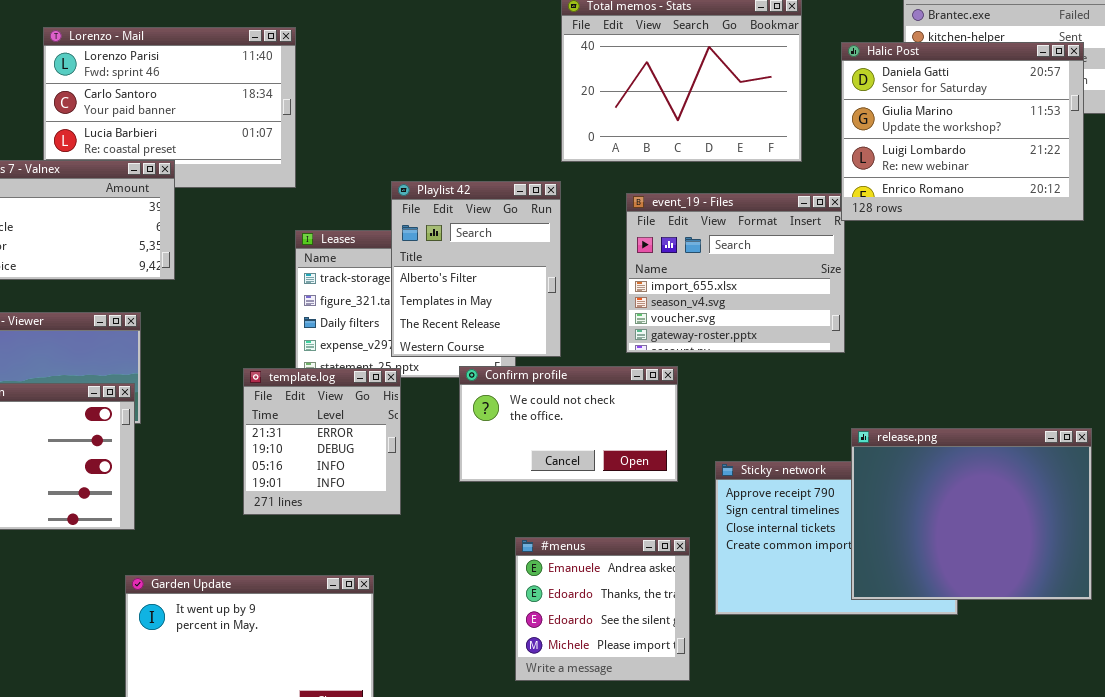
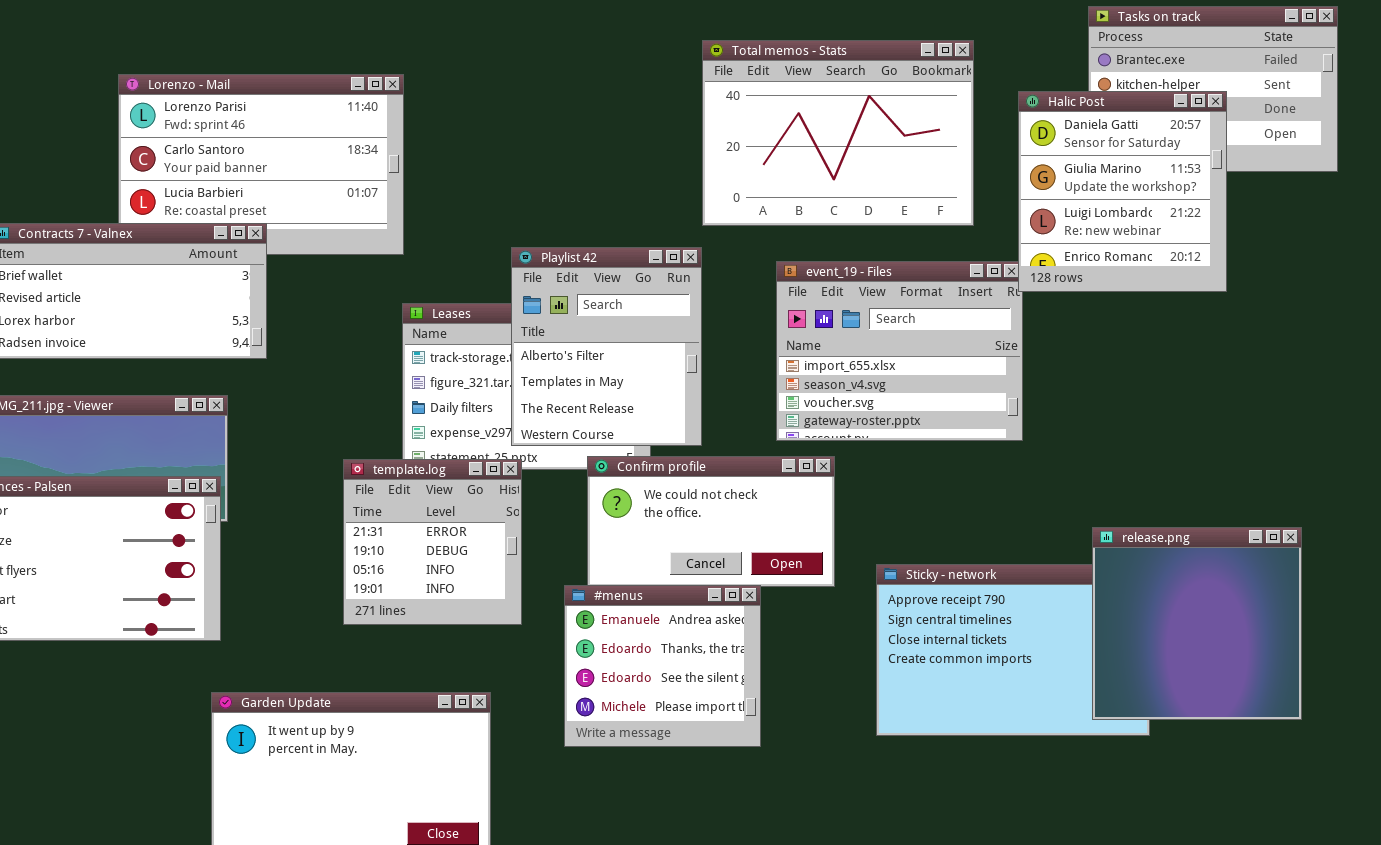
Halic Post: [841,42,1084,221] -> [1018,91,1227,292], resized
release.png: [851,428,1092,600] -> [1092,527,1302,720], resized
#menus: [515,537,690,681] -> [564,585,761,747], moved

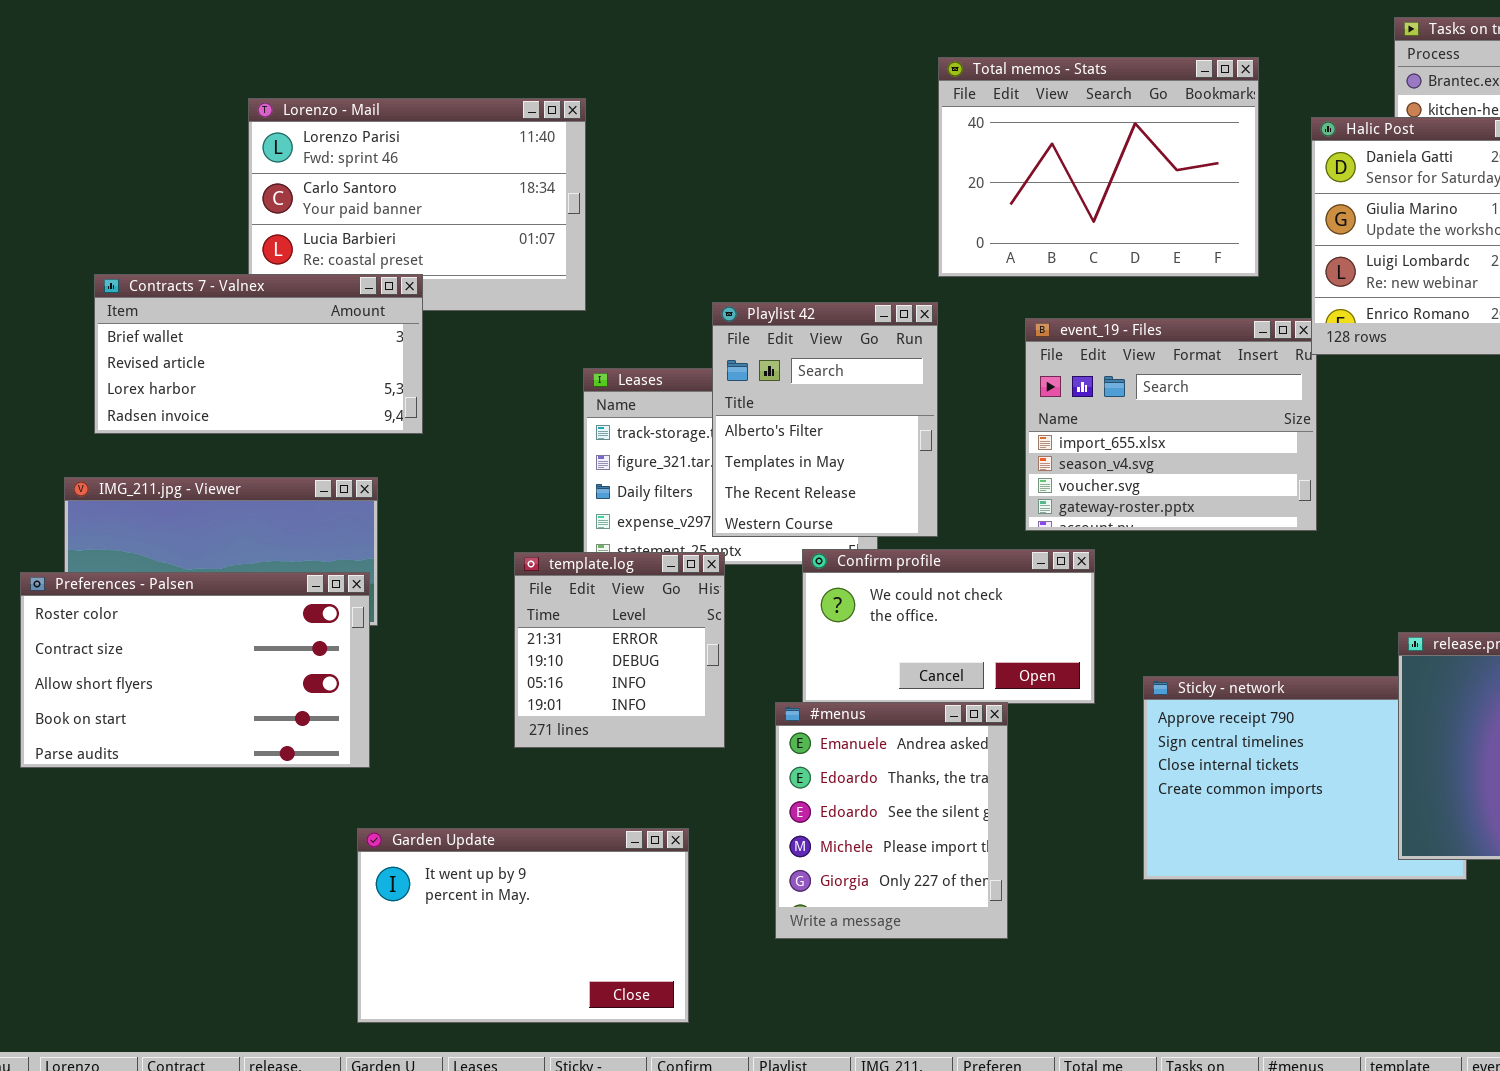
#menus: [564,585,761,747] -> [775,702,1008,939], resized

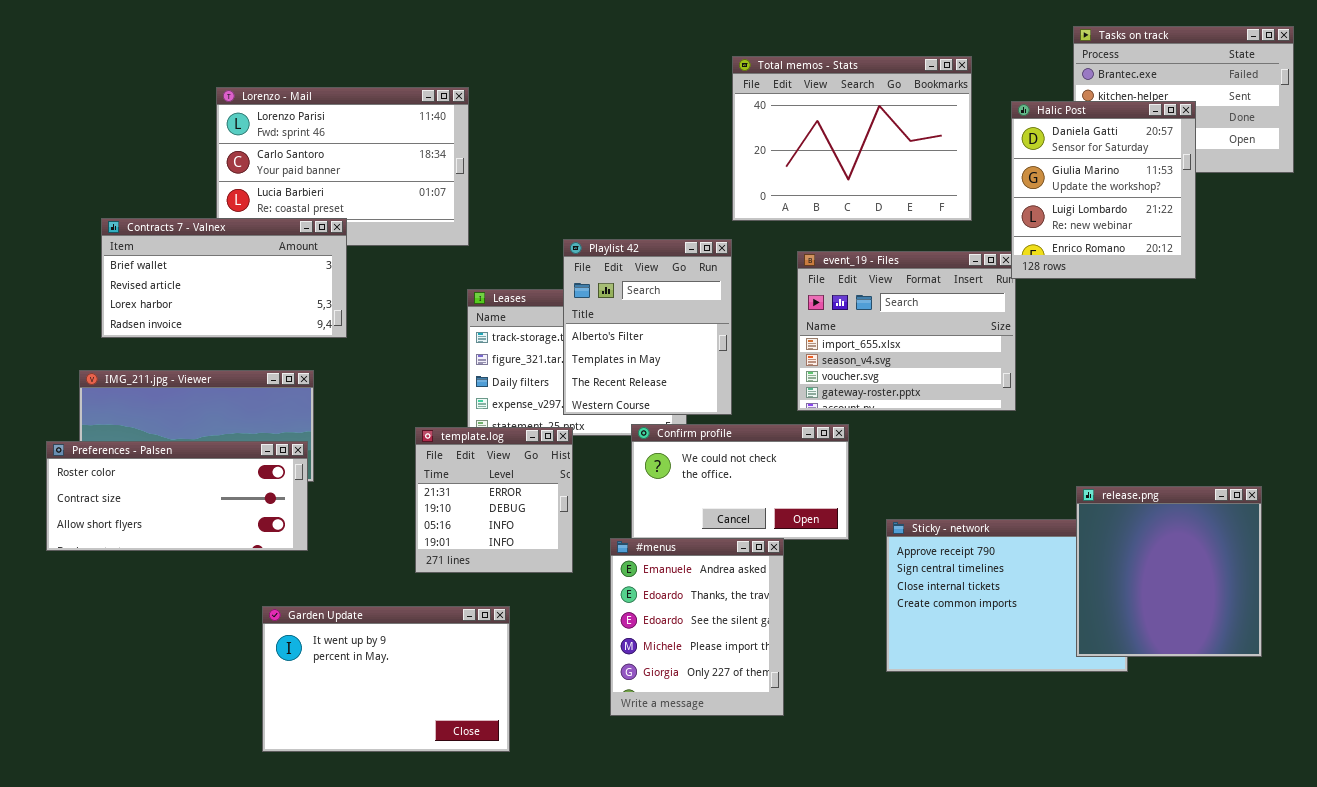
Preferences - Palsen: [20,572,370,768] -> [46,441,308,551], resized
Garden Update: [357,828,689,1023] -> [262,606,510,752], moved

